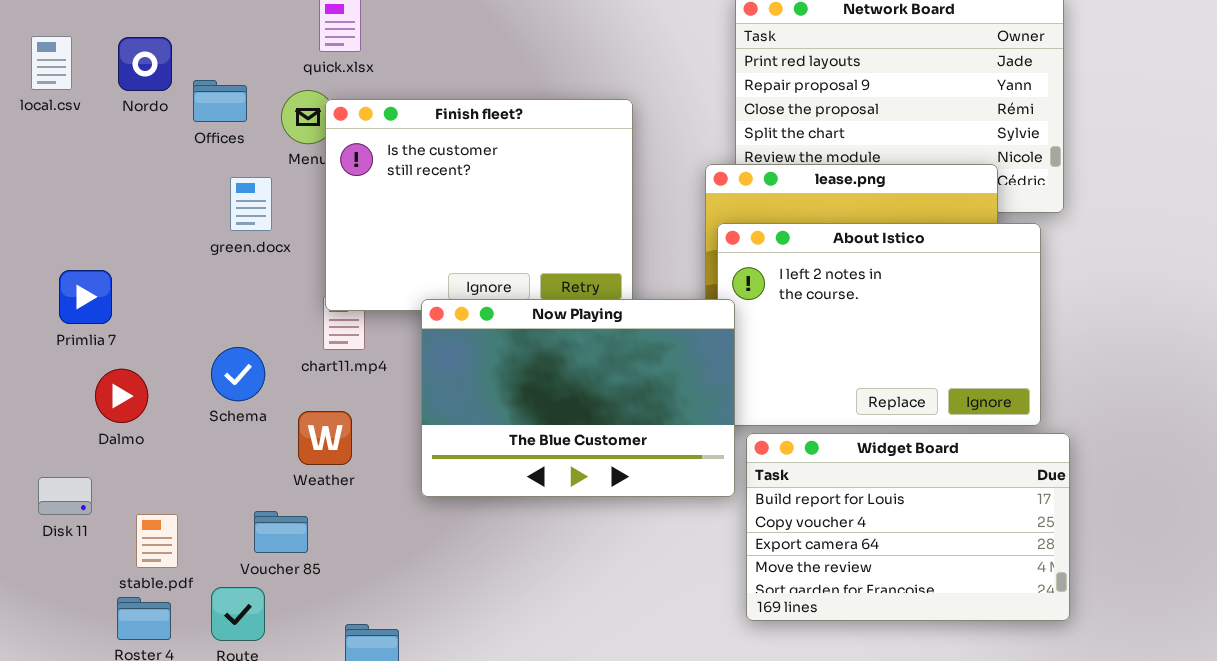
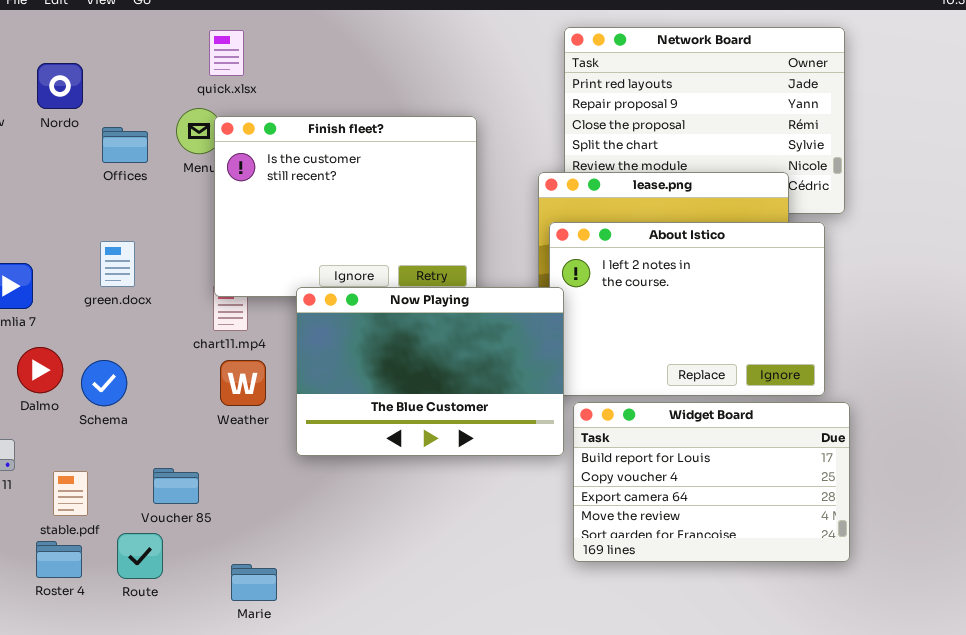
Offices: [193,80,247,122] -> [102,127,148,163], moved
green.docx: [230,177,272,231] -> [100,241,135,287], moved
Schema: [211,347,265,401] -> [81,360,127,406], moved
Weather: [298,411,352,465] -> [220,360,266,406], moved

